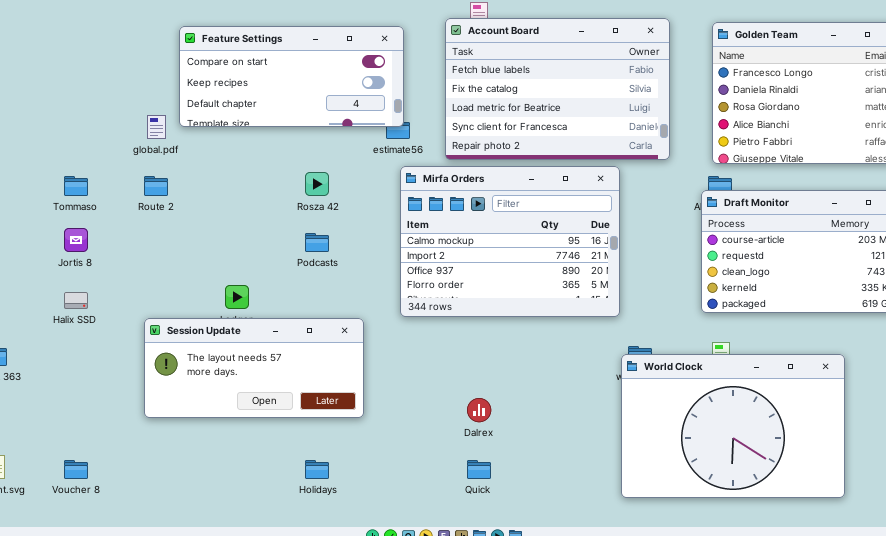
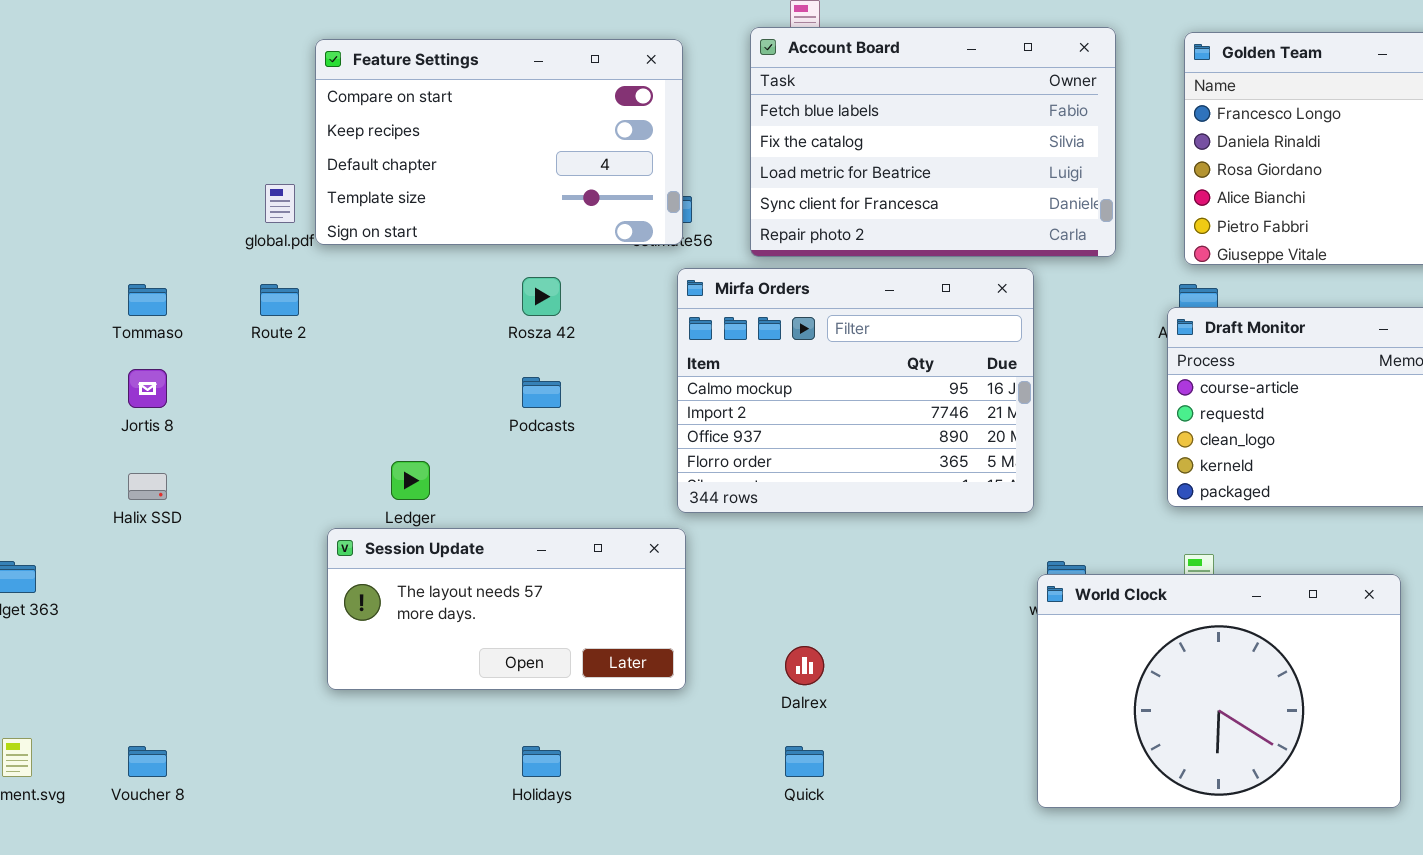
Feature Settings: [179,26,404,127] -> [315,39,683,245], resized
Session Update: [144,318,364,418] -> [327,528,686,690], moved

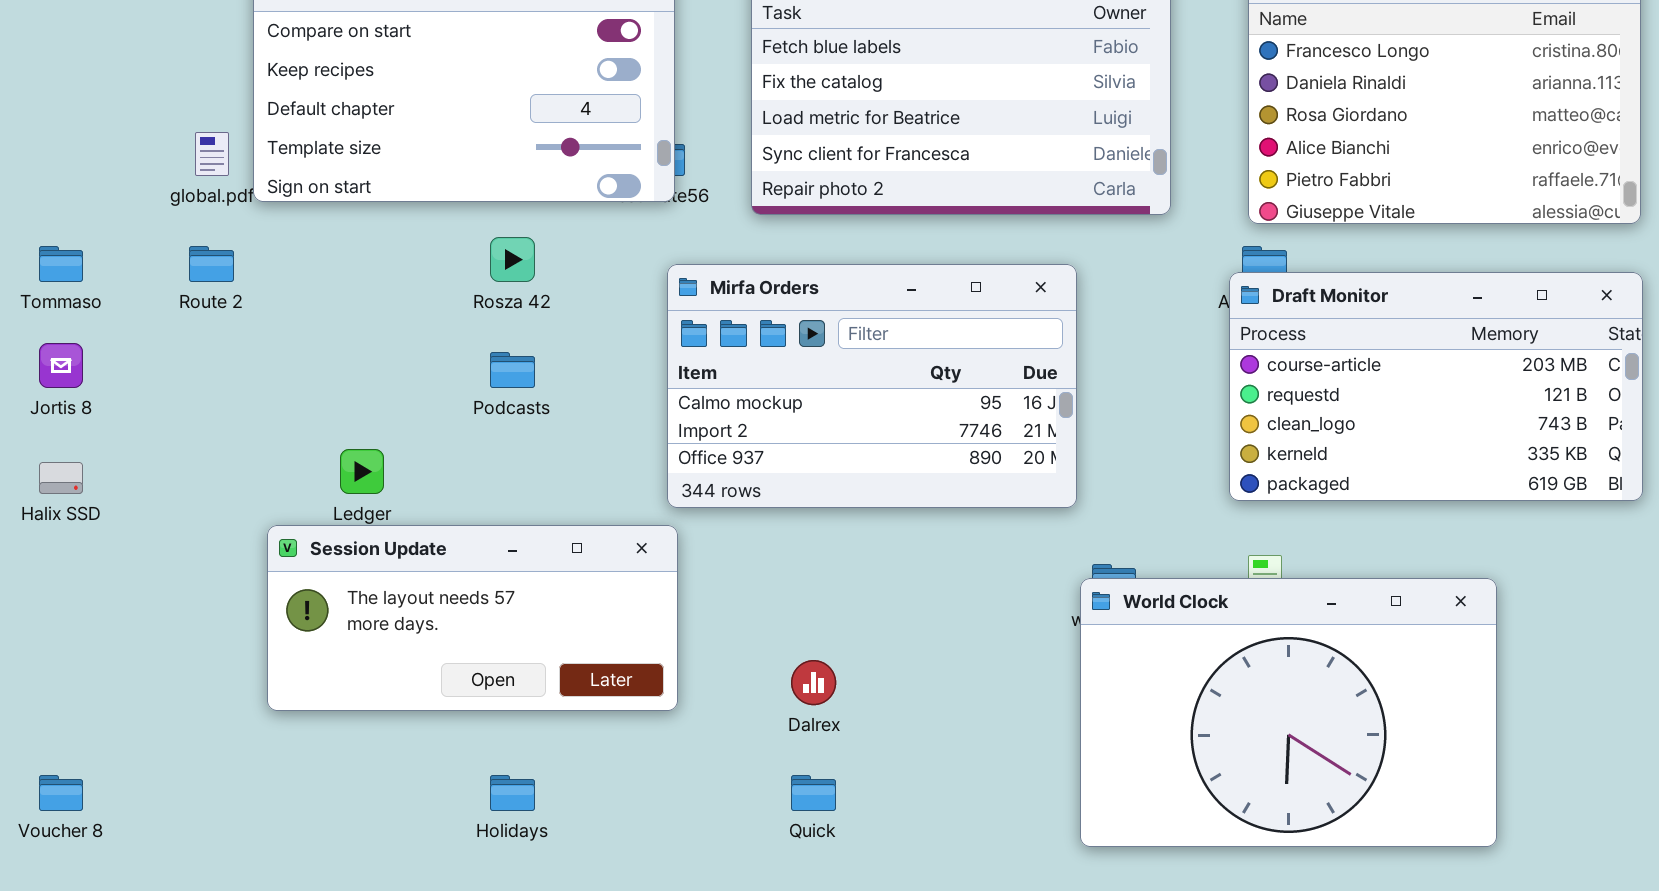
Mirfa Orders: [677,268,1034,513] -> [667,264,1077,508], resized

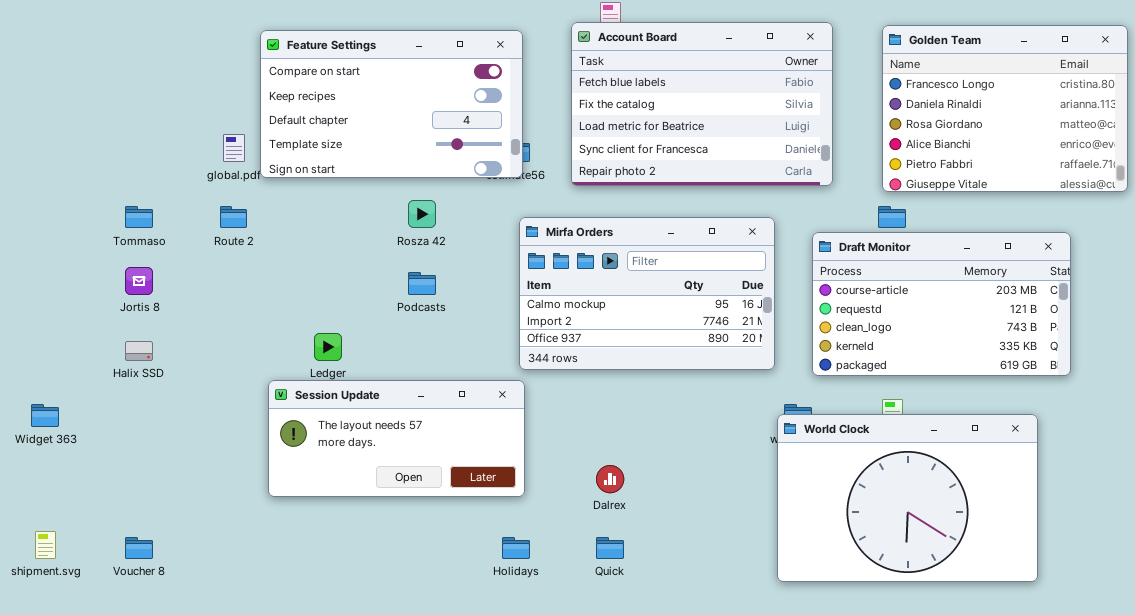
Draft Monitor: [1229,272,1643,501] -> [812,232,1071,376], moved
Holidays: [490,775,535,811] -> [502,537,530,559], moved

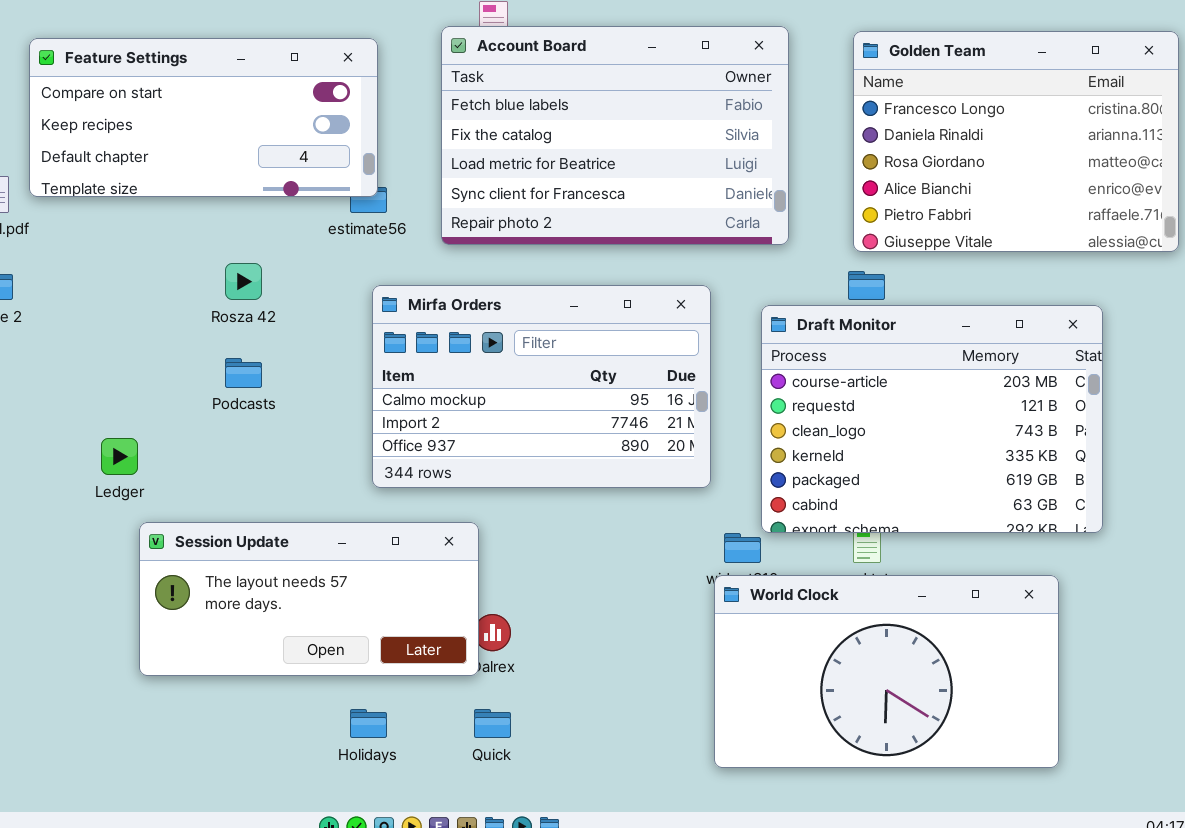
Feature Settings: [260,30,523,178] -> [29,38,378,197], resized
Draft Monitor: [812,232,1071,376] -> [761,305,1103,533], resized
Session Update: [268,380,525,497] -> [139,522,479,676], moved
World Clock: [777,414,1038,582] -> [714,575,1059,768], resized

